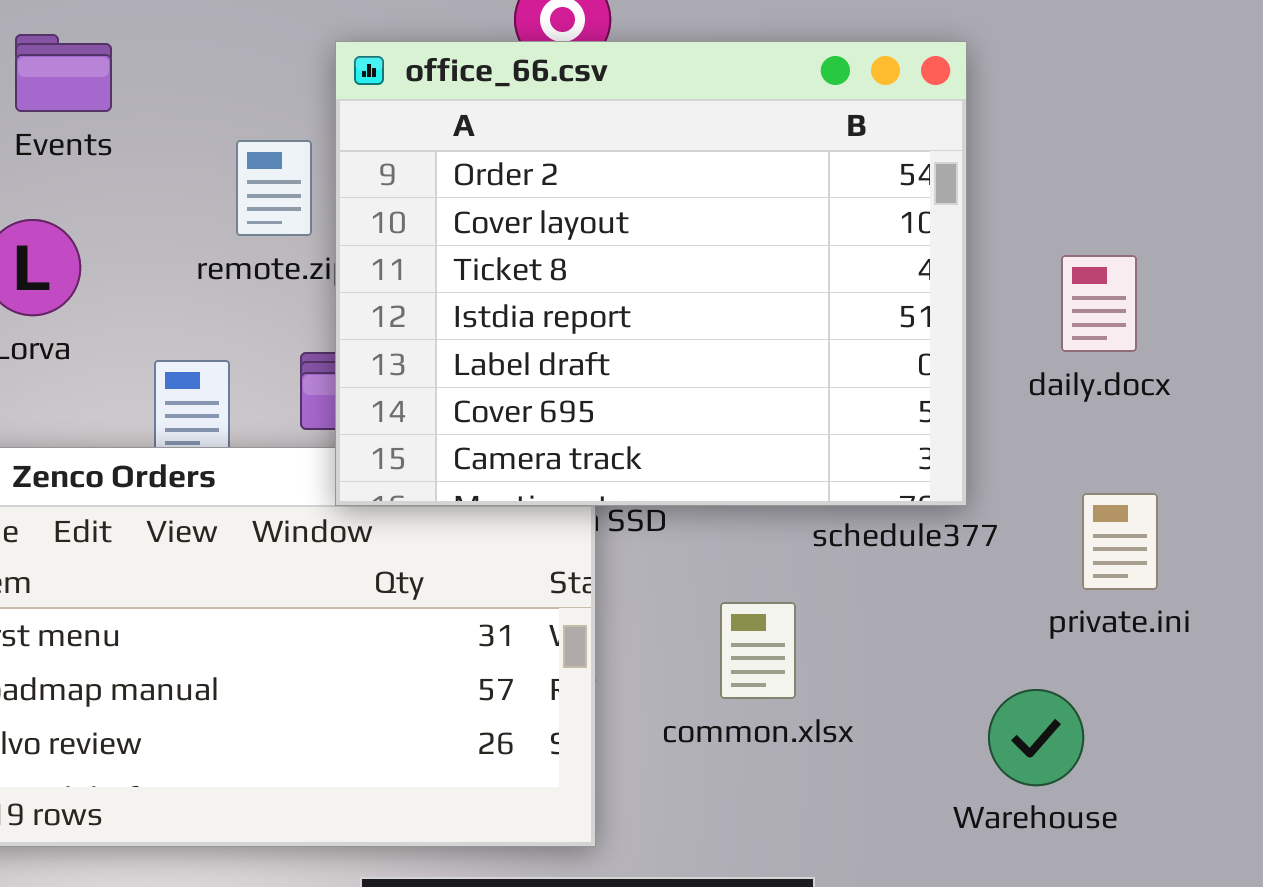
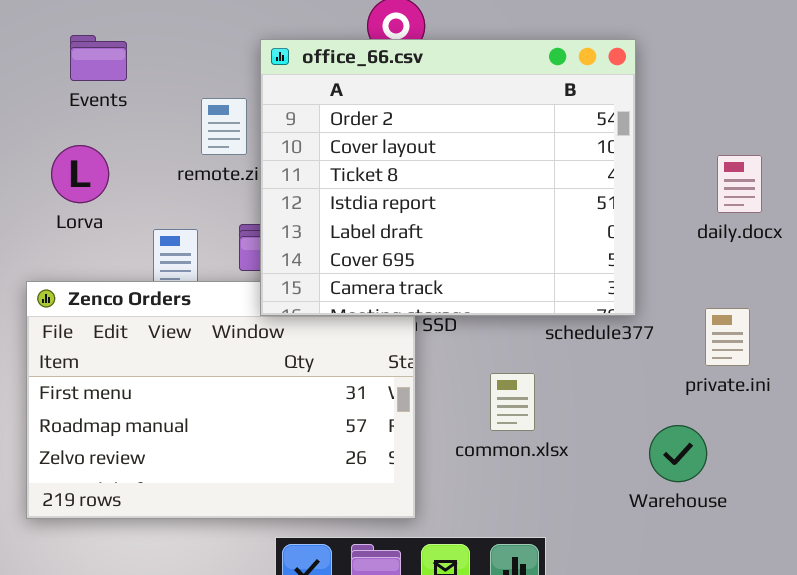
daily.docx: [1061,255,1137,352] -> [717,155,762,213], moved

